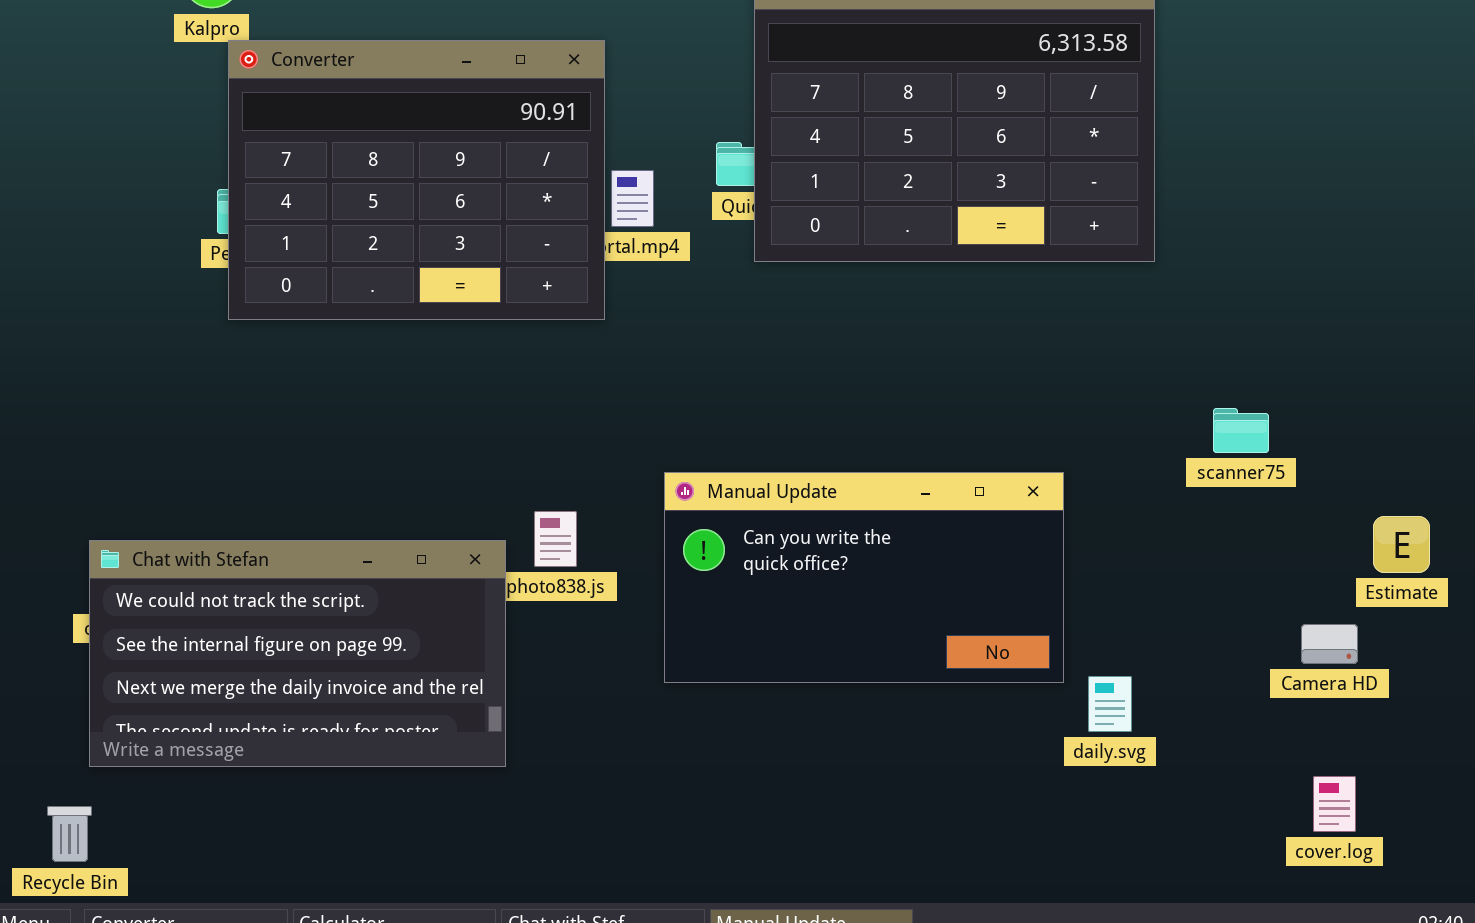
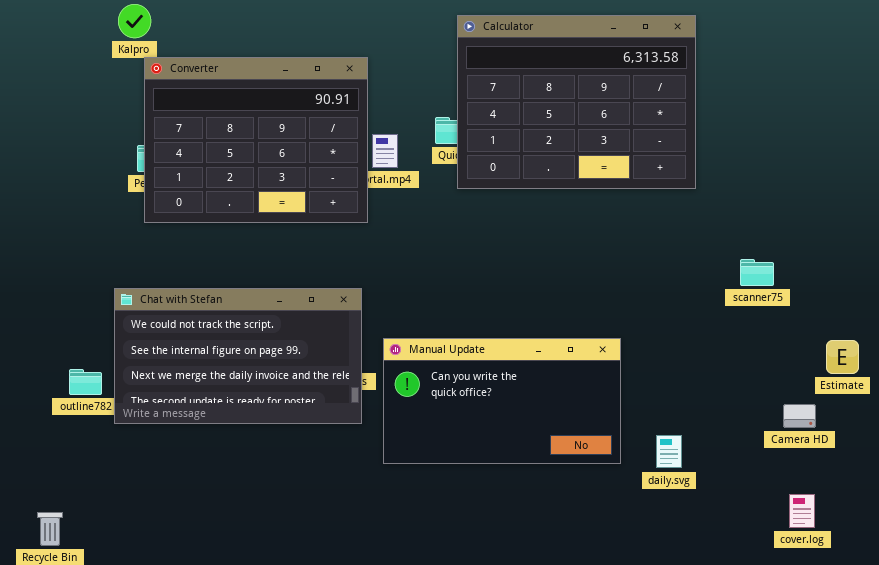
scanner75: [1213,408,1269,453] -> [740,259,774,286], moved
Manual Update: [664,472,1064,683] -> [383,338,621,464], moved
Chat with Stefan: [89,540,506,767] -> [114,288,362,424], moved

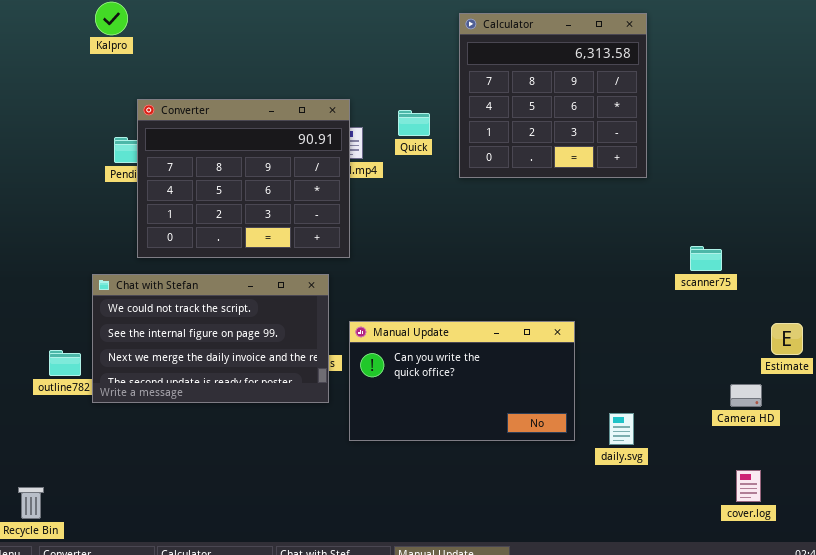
Calculator: [457,15,696,189] -> [459,13,647,178], resized
Converter: [144,57,368,223] -> [137,99,350,258], moved

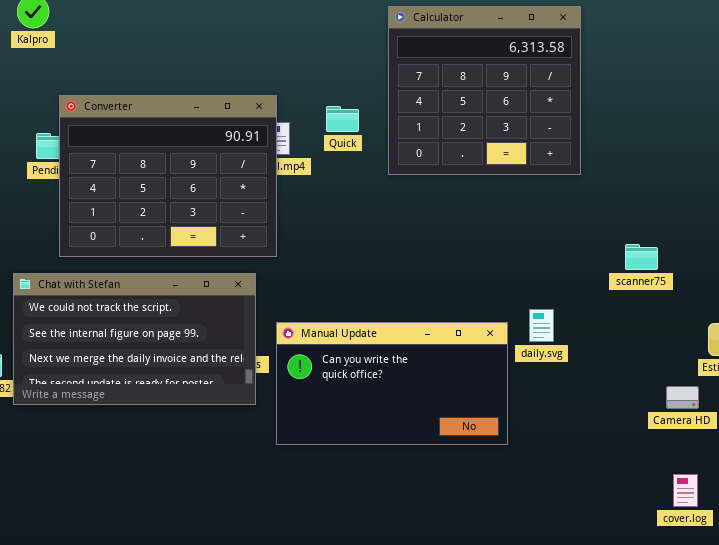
daily.svg: [609,413,634,445] -> [529,309,554,342], moved

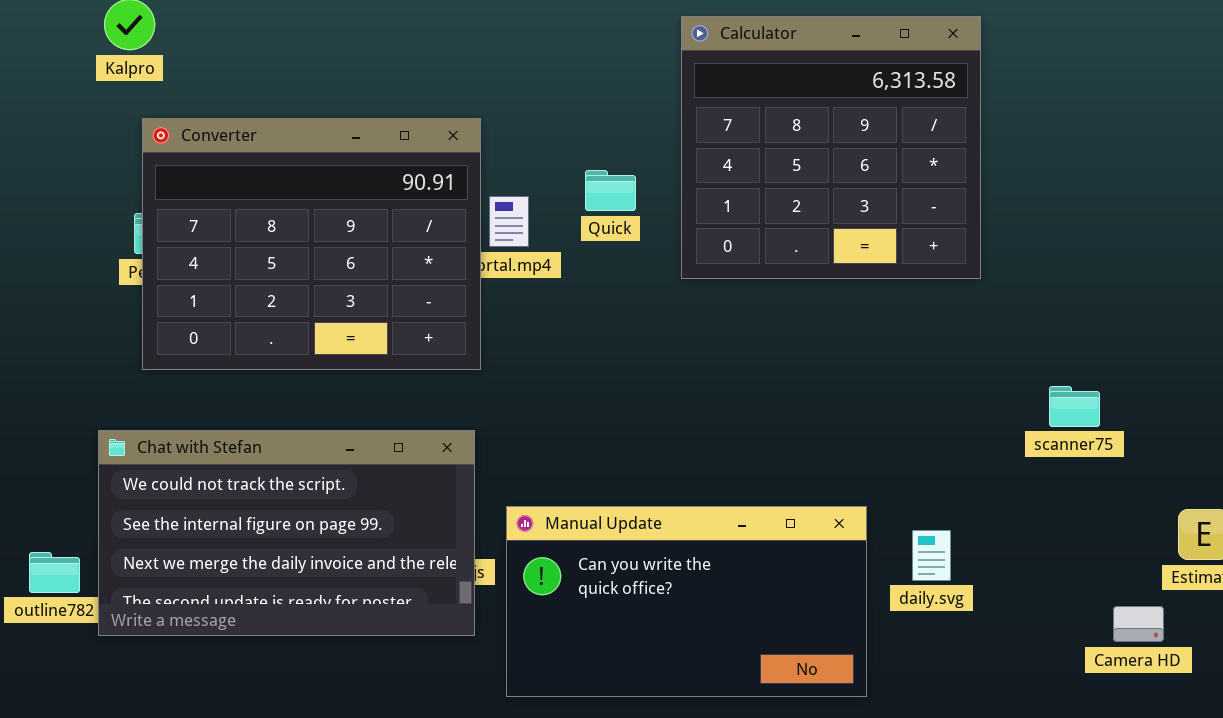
Converter: [59,95,277,257] -> [142,118,481,370], moved
daily.svg: [529,309,554,342] -> [912,530,951,581], moved

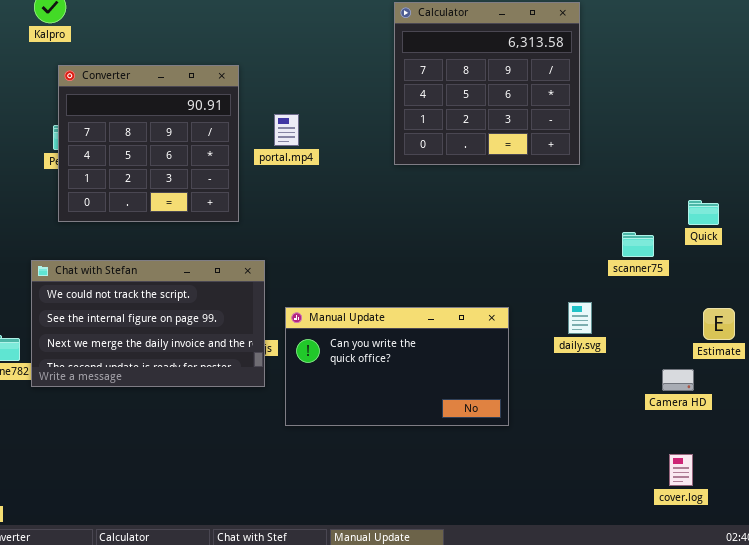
Converter: [142,118,481,370] -> [58,65,239,222], resized
Quick: [585,170,636,211] -> [688,200,719,225], moved
daily.svg: [912,530,951,581] -> [568,302,592,334], moved

